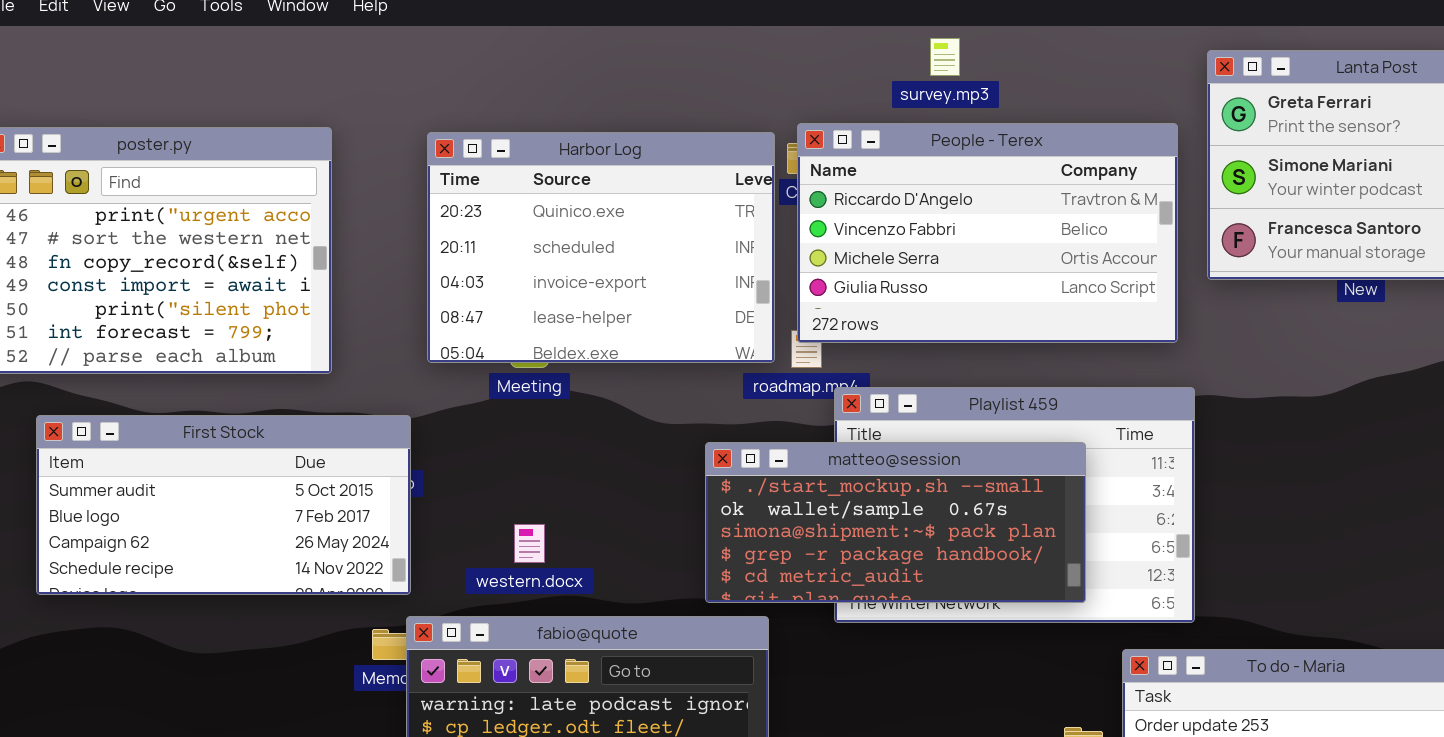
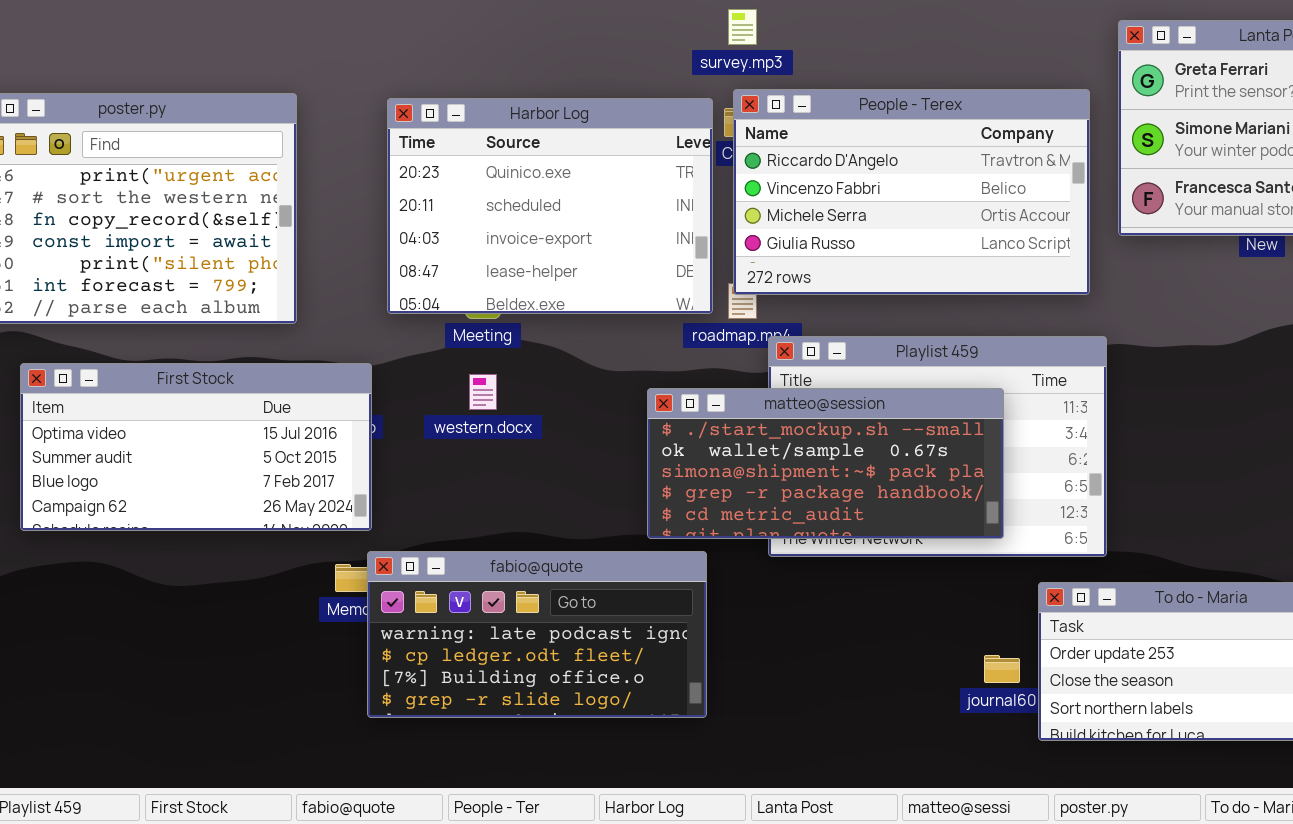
survey.mp3: [930,38,960,76] -> [728,9,757,45], moved
First Stock: [36,415,411,595] -> [20,363,372,531], scrolled up 1 row
western.docx: [514,524,545,563] -> [469,374,497,410], moved

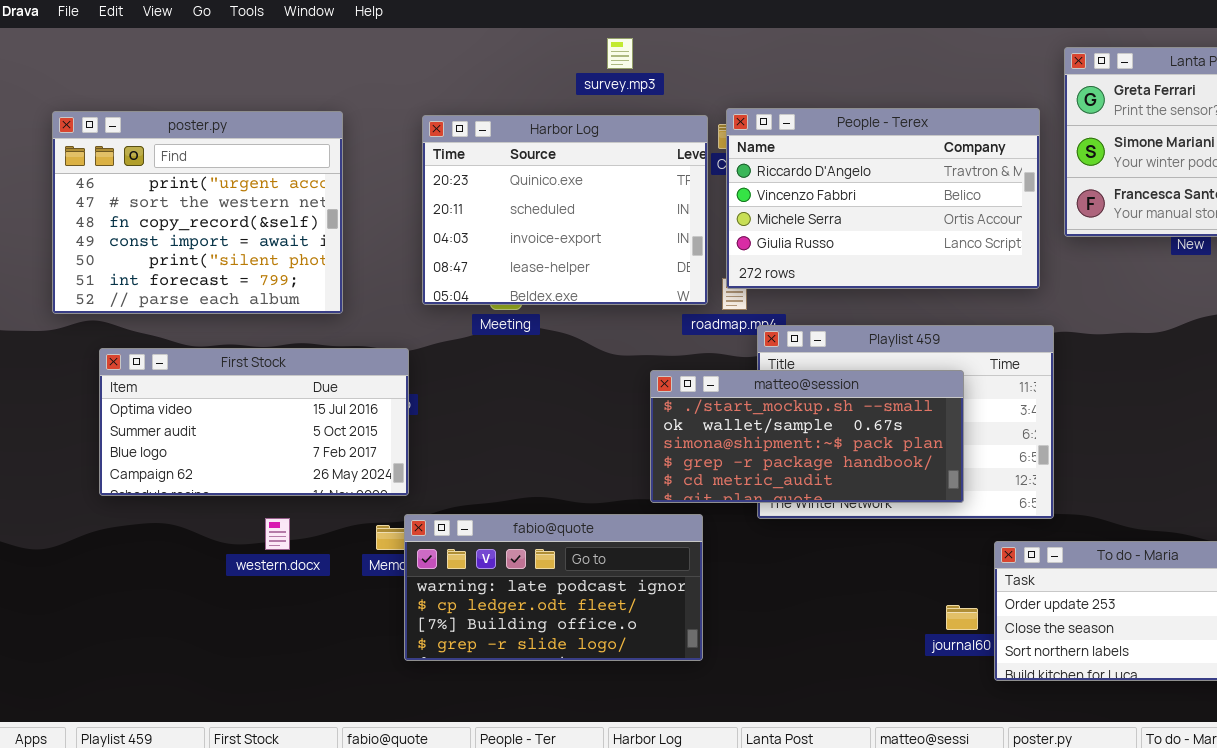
survey.mp3: [728,9,757,45] -> [607,38,633,69], moved
western.docx: [469,374,497,410] -> [265,518,290,550], moved

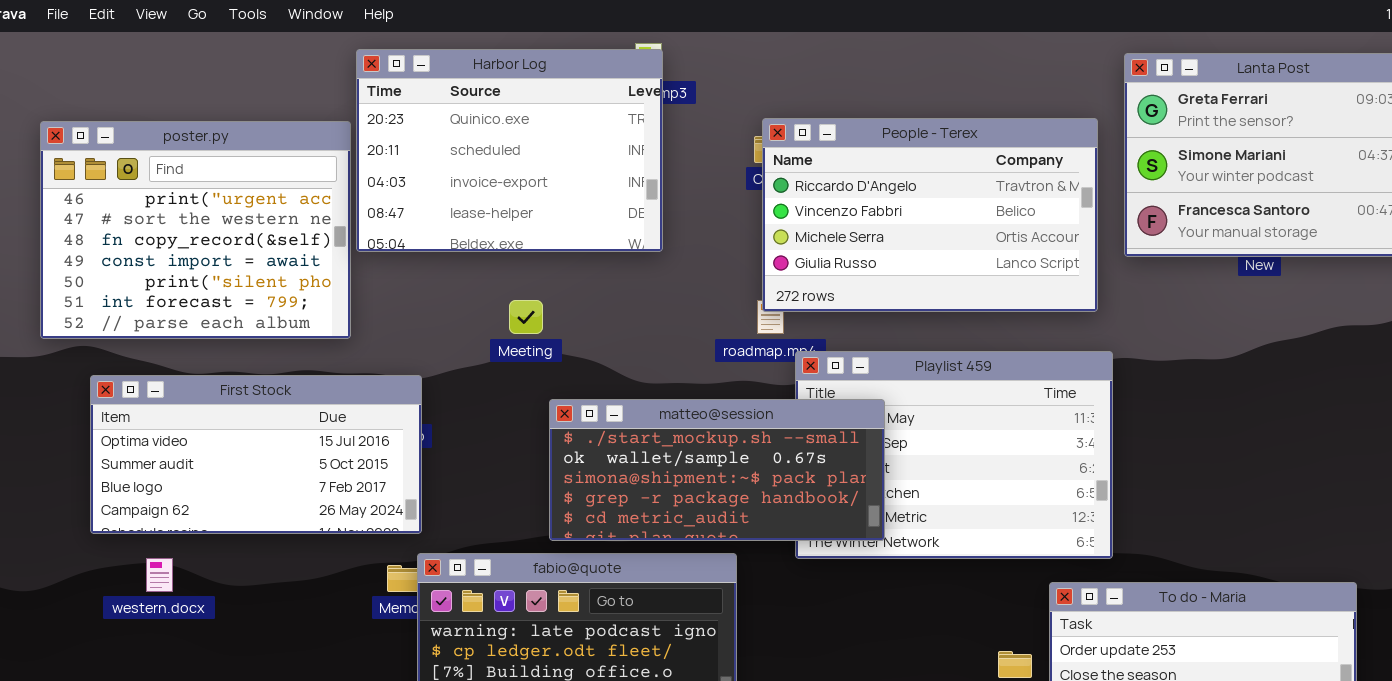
Harbor Log: [422,115,708,305] -> [356,49,663,252], moved
matteo@session: [650,370,964,503] -> [549,399,885,541], moved
western.docx: [265,518,290,550] -> [146,558,173,592], moved

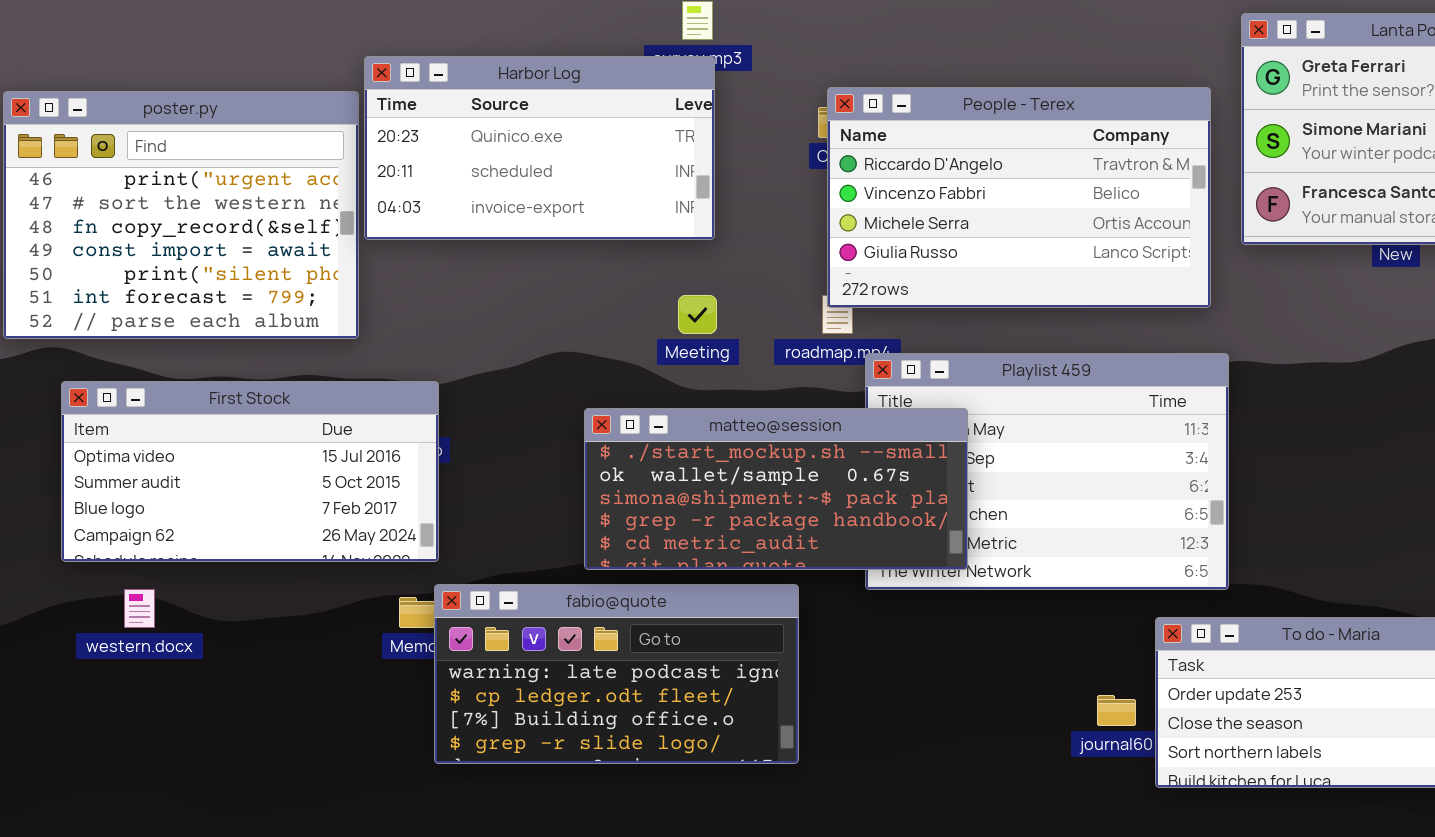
Harbor Log: [356,49,663,252] -> [364,56,715,240], resized
Meeting: [509,300,543,334] -> [678,295,717,334], moved

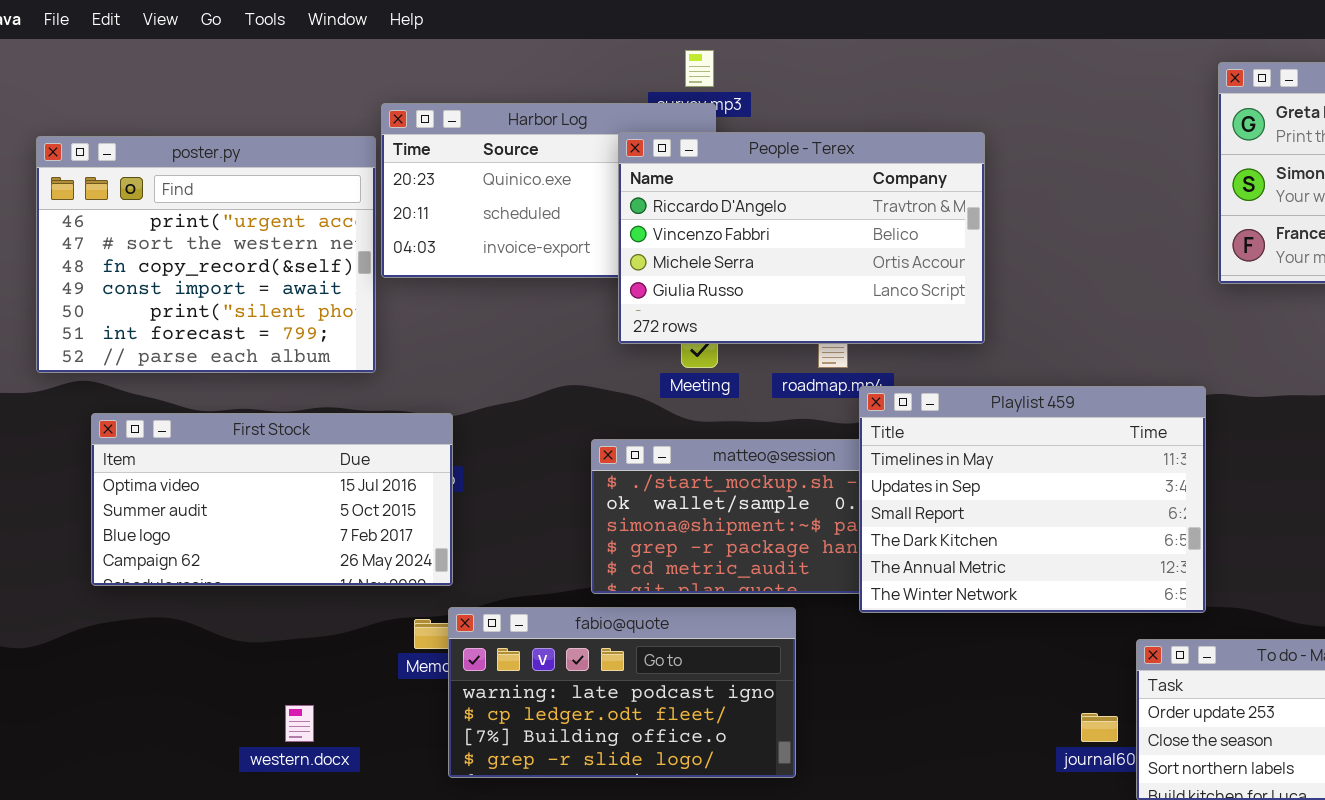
People - Terex: [827,87,1211,308] -> [618,132,985,344], moved
Playlist 459: [865,353,1229,590] -> [859,386,1206,613], raised
western.docx: [124,589,155,628] -> [285,705,314,742], moved

